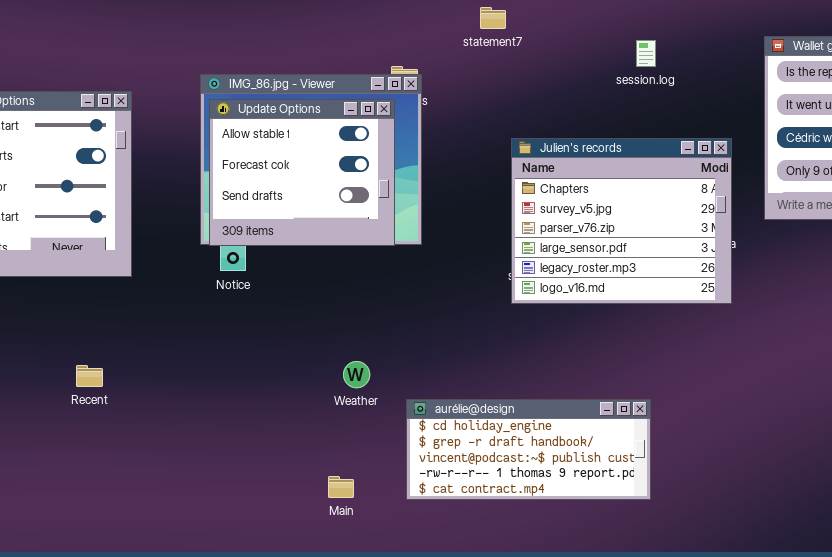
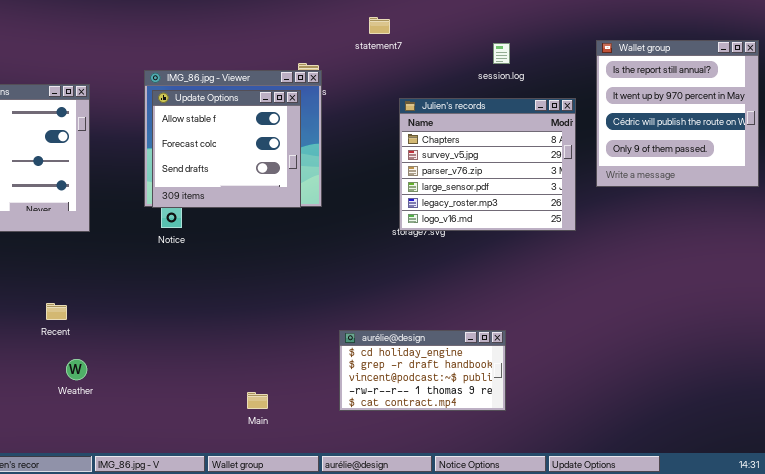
Julien's records: [511,138,732,304] -> [399,98,576,231], moved
Weather: [343,361,370,388] -> [66,359,87,380], moved
aurélie@design: [406,399,651,500] -> [339,330,506,411], resized

